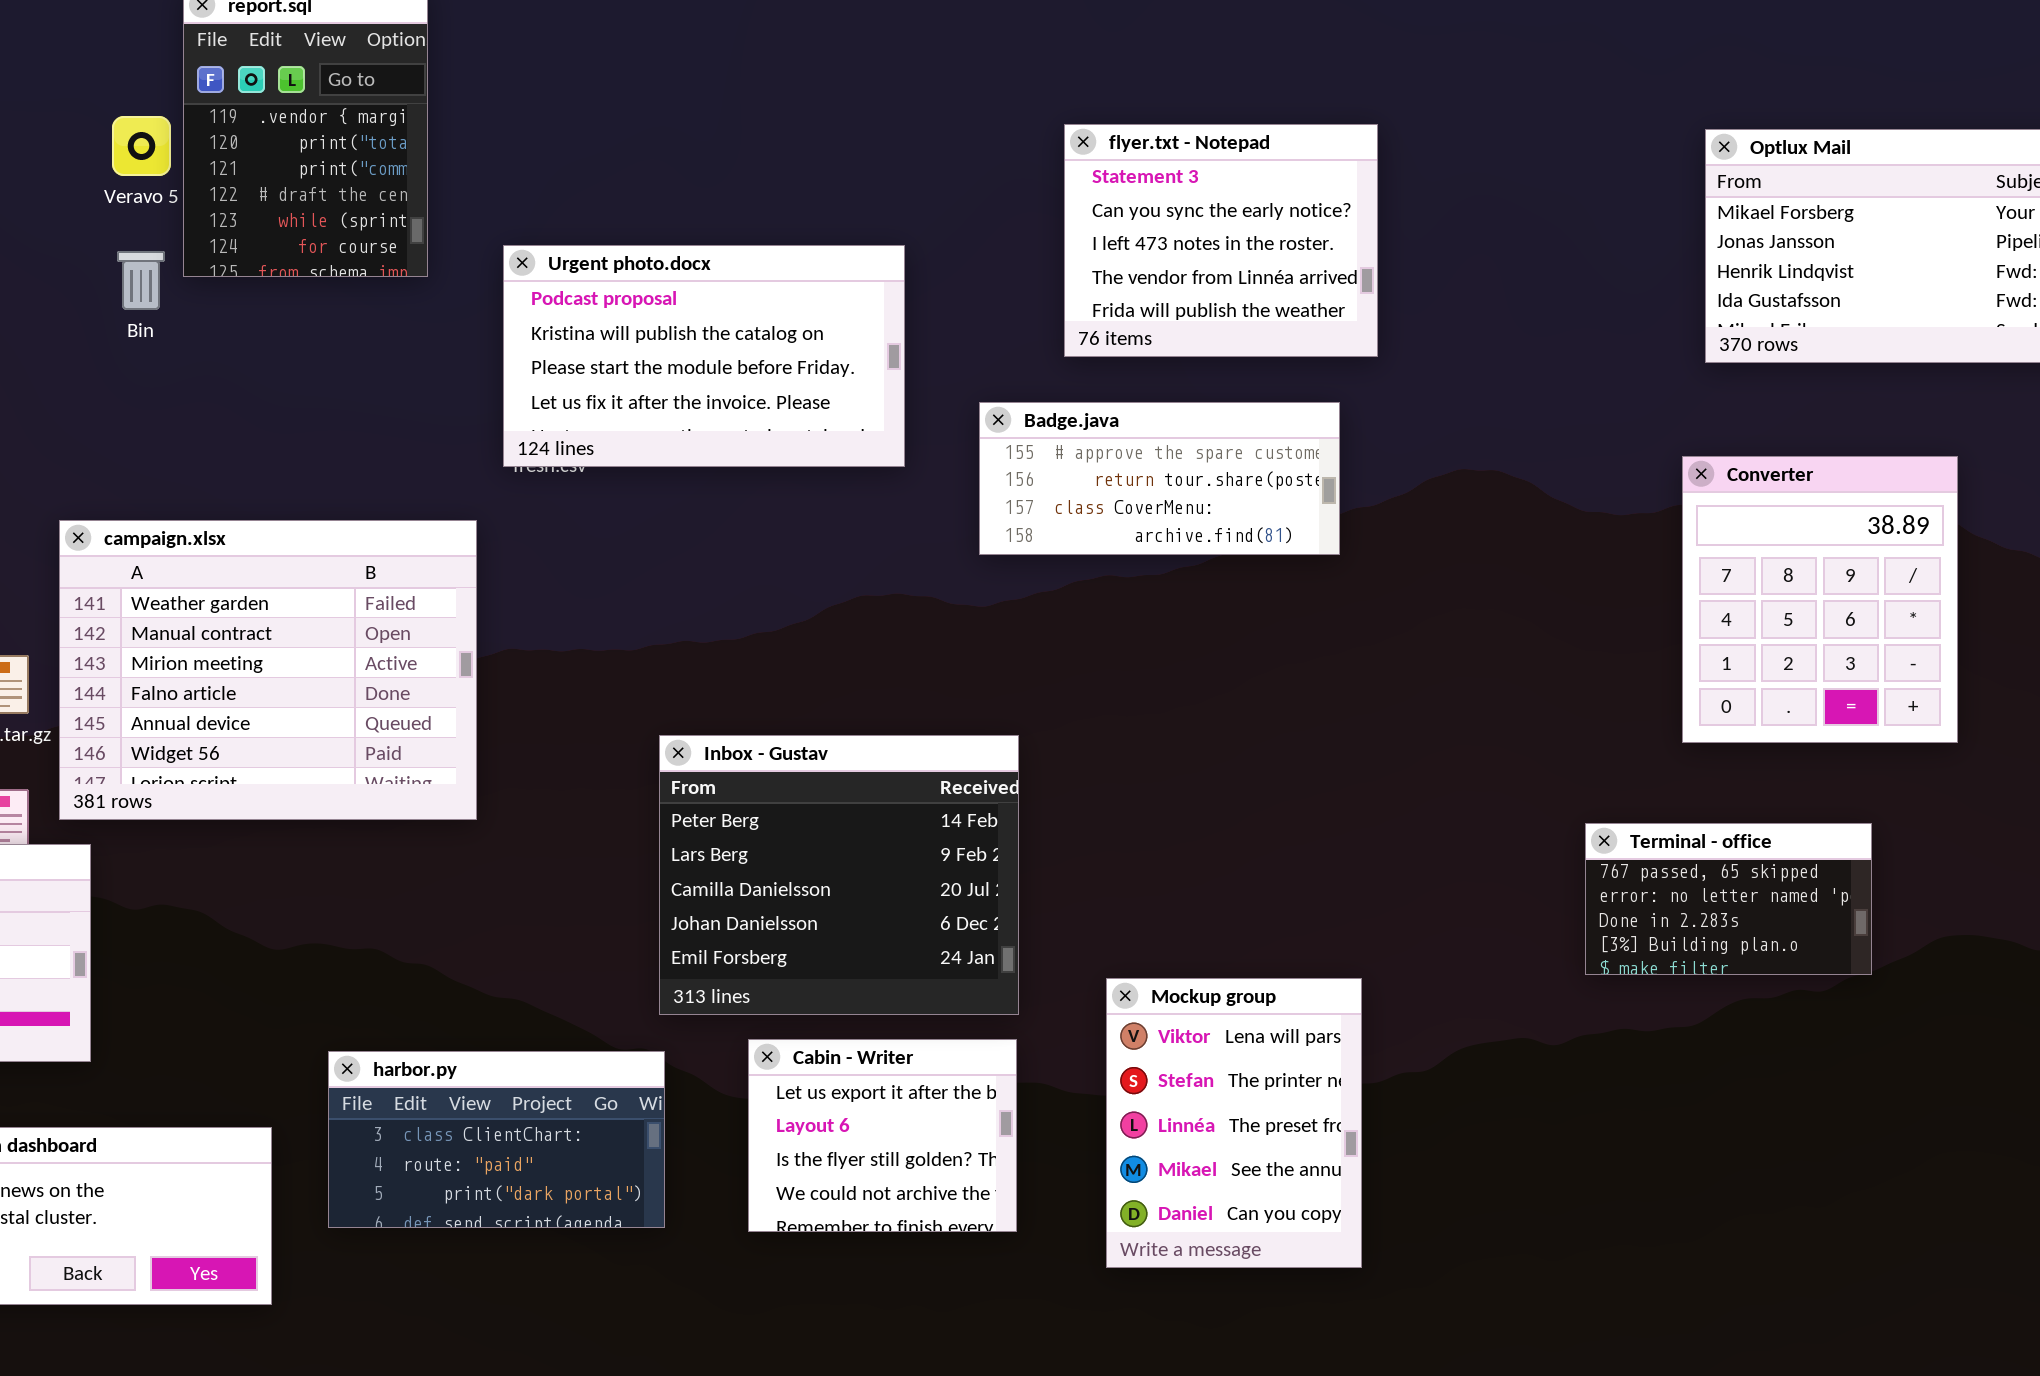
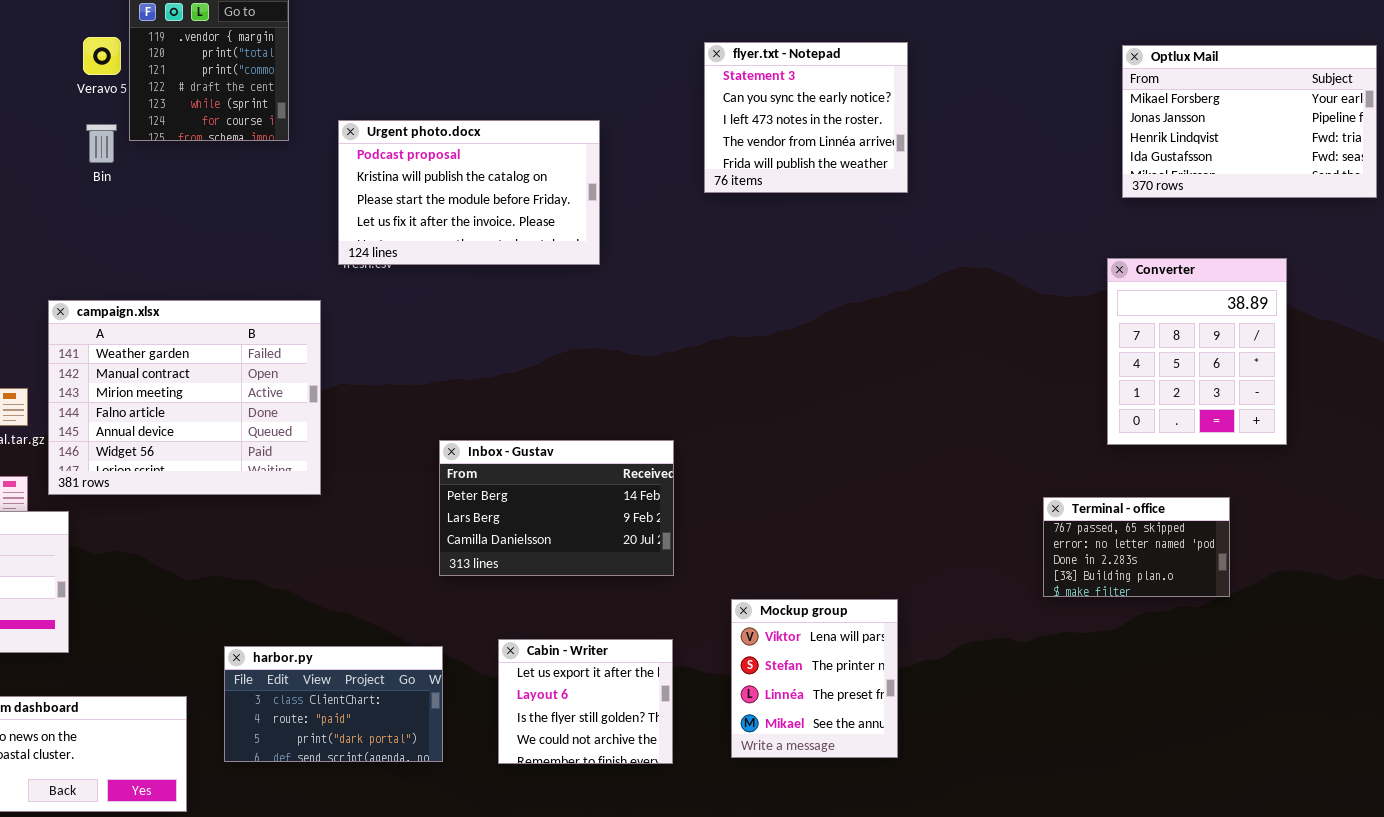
Badge.java: [979,402,1340,555] -> none, closed
Inbox - Gustav: [659,735,1019,1015] -> [439,440,674,576], resized
Mockup group: [1106,978,1362,1268] -> [731,599,898,758], resized

